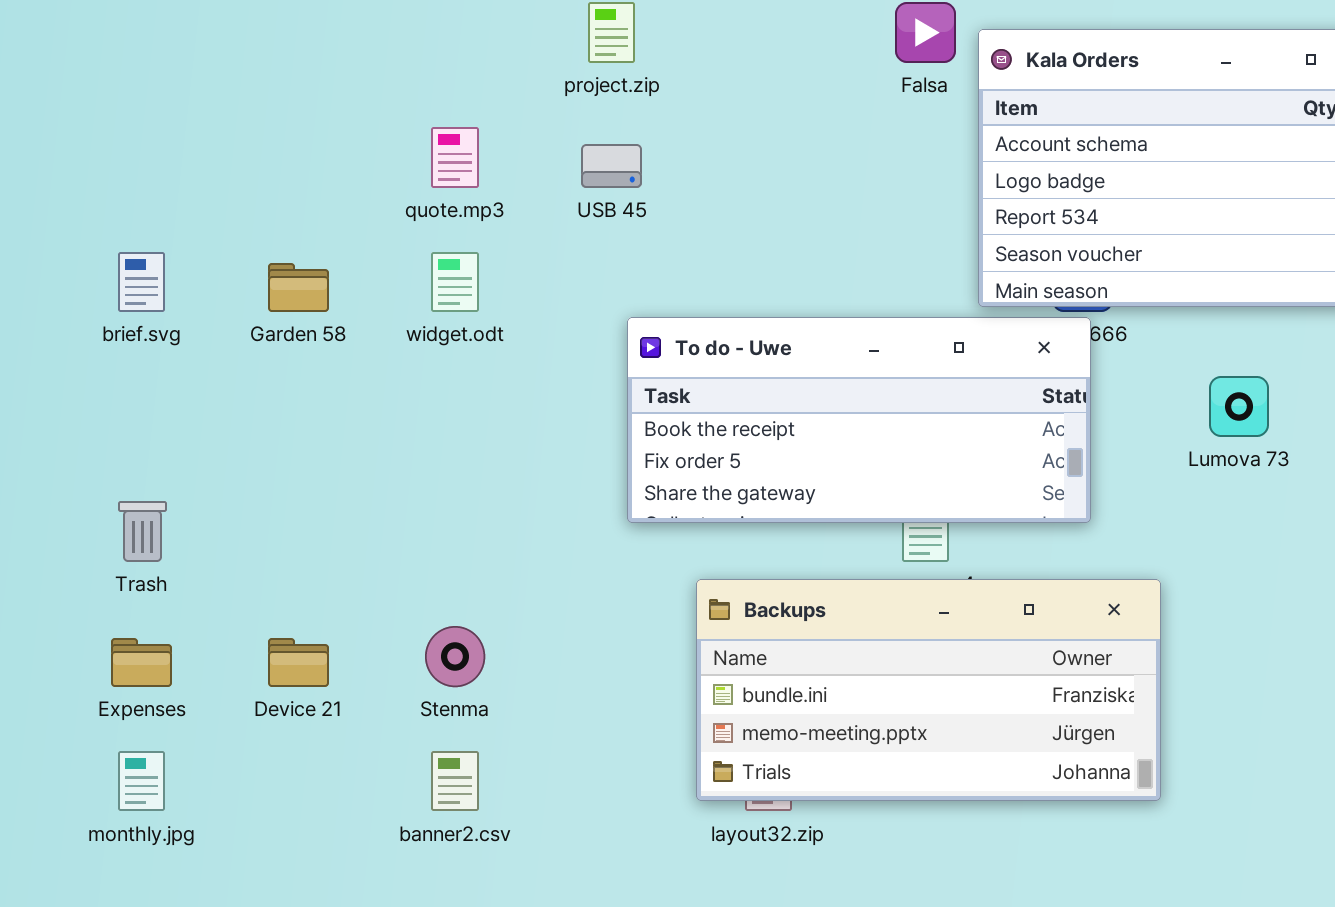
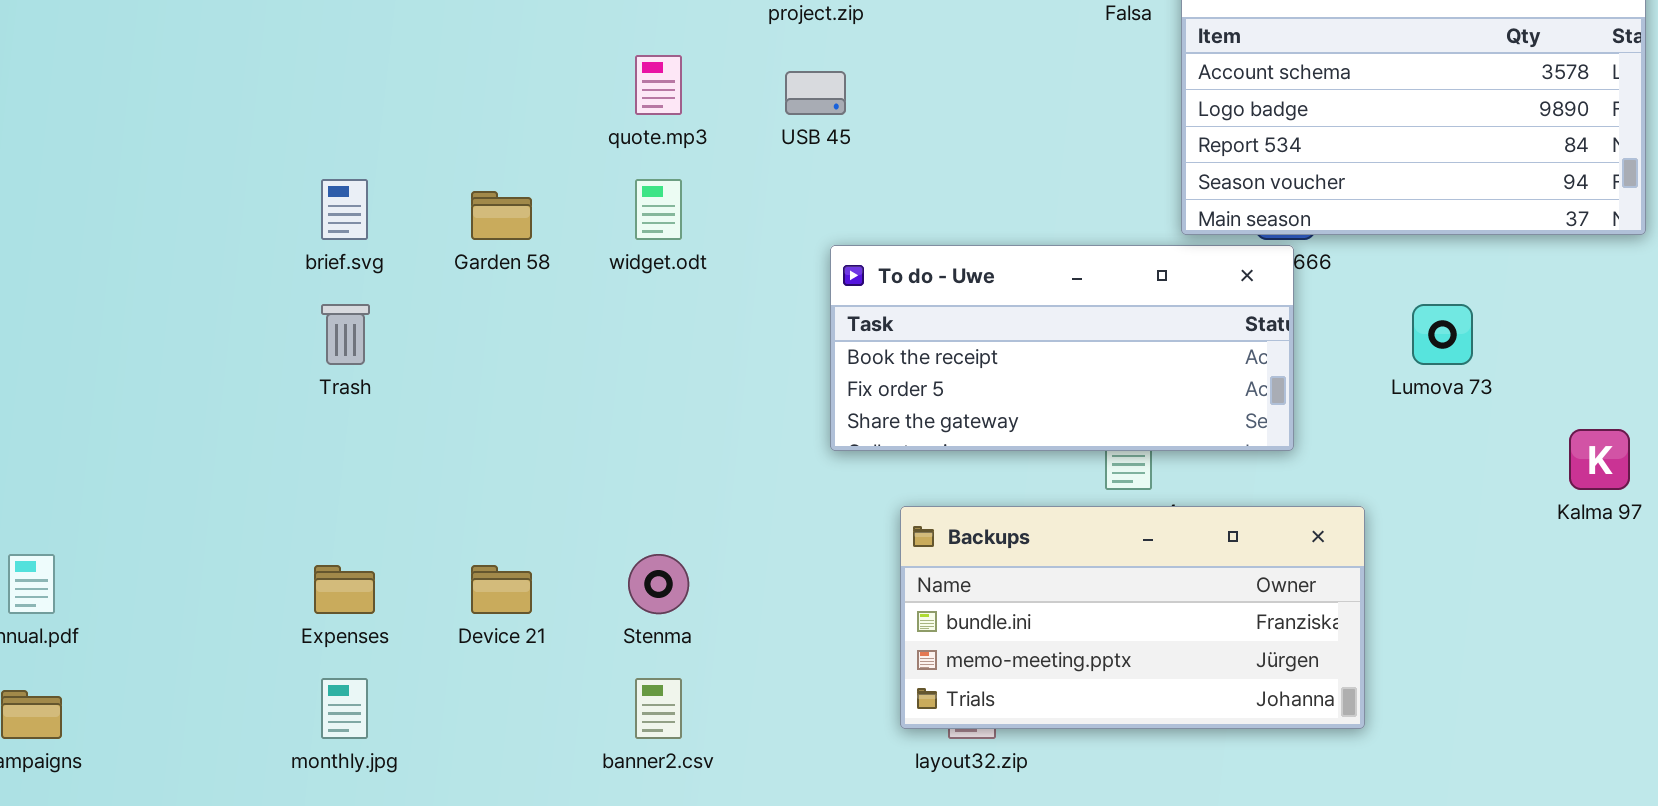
Trash: [118,501,167,562] -> [321,304,370,365], moved

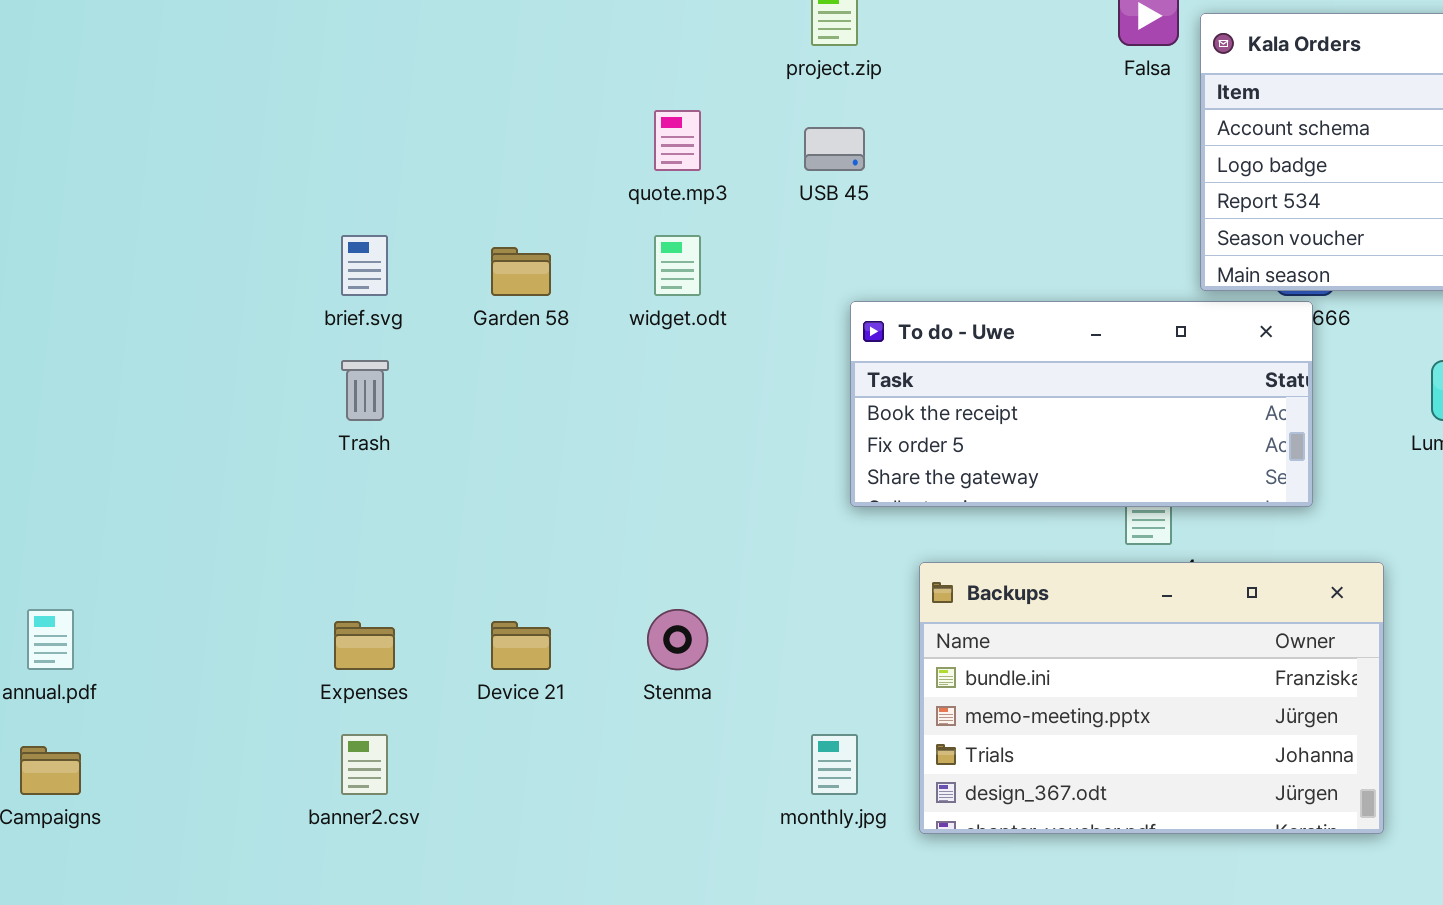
Backups: [900,506,1365,729] -> [919,562,1384,834], resized
monthly.jpg: [321,678,368,739] -> [811,734,858,795], moved
banner2.csv: [635,678,682,739] -> [341,734,388,795], moved

